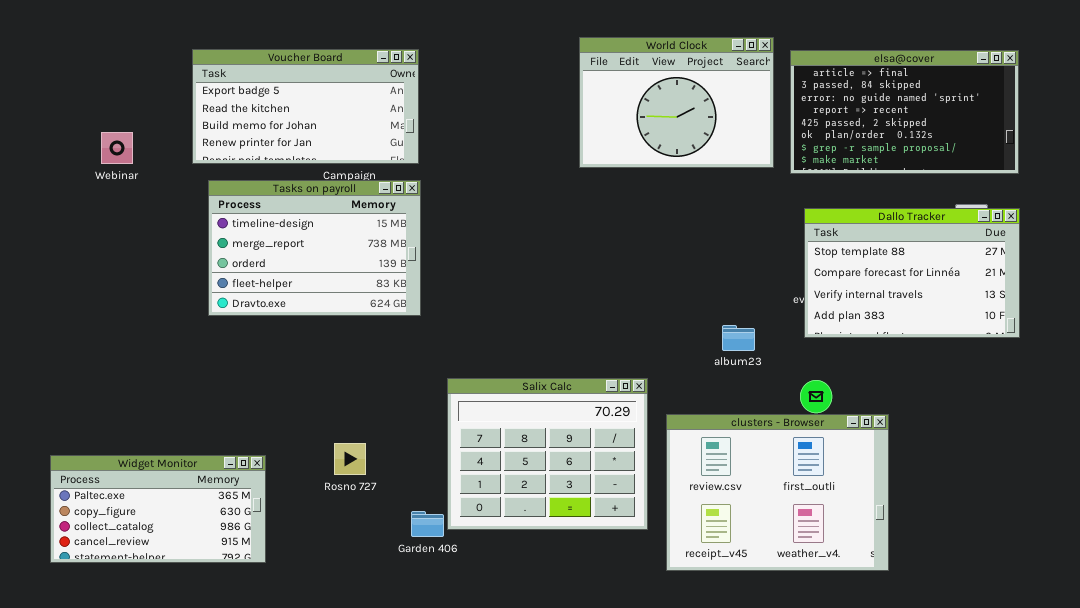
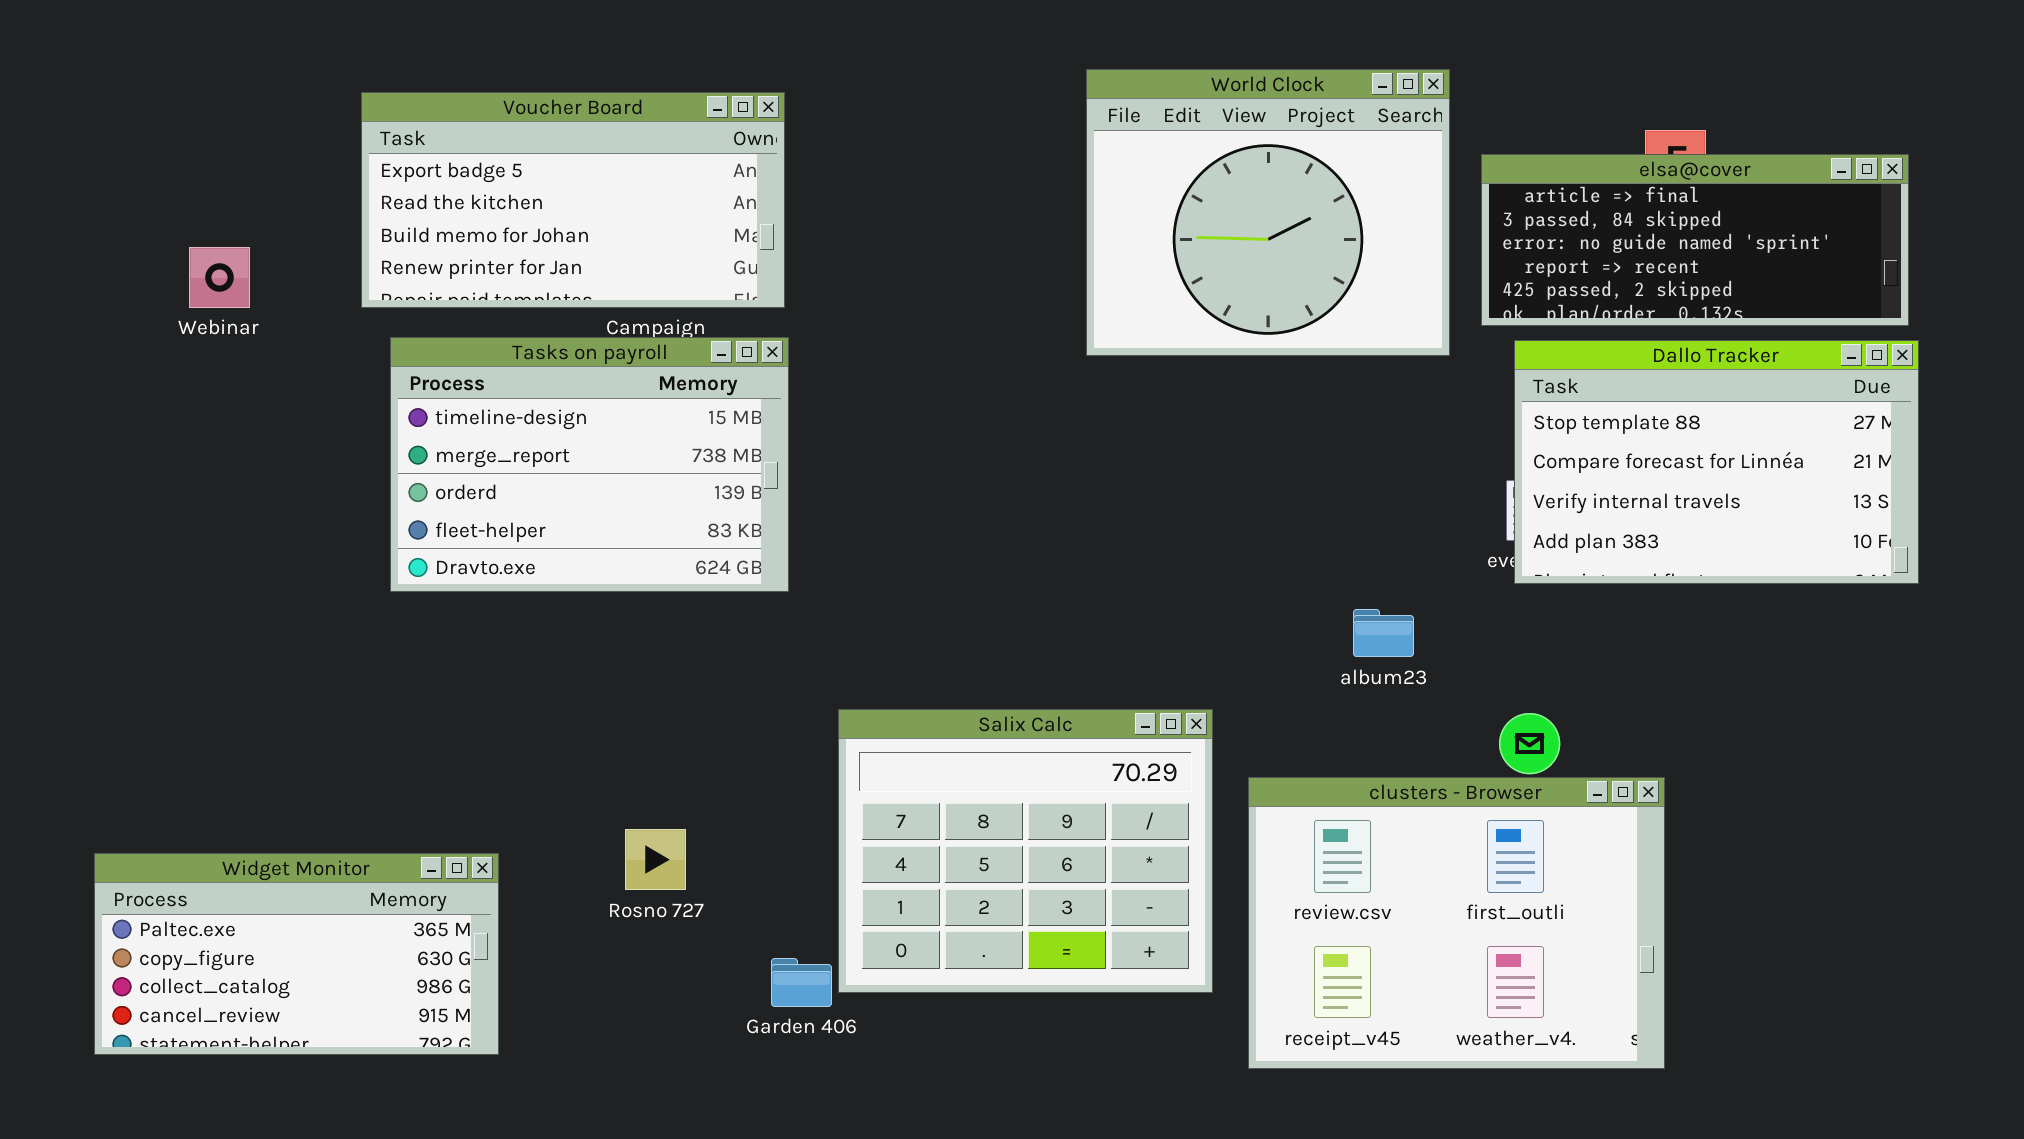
World Clock: [579,37,774,168] -> [1086,69,1450,356], resized
elsa@cover: [790,50,1019,174] -> [1481,154,1909,326], resized
Dallo Tracker: [804,208,1020,338] -> [1514,340,1919,584], moved

